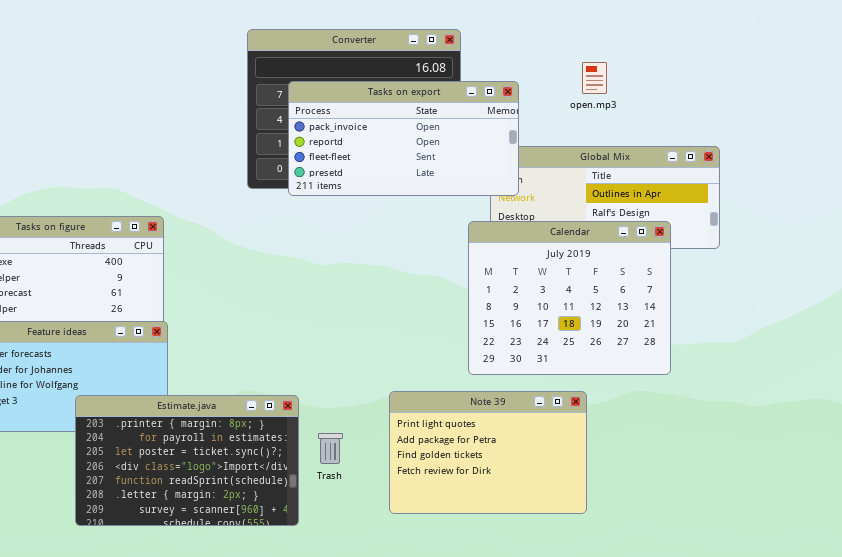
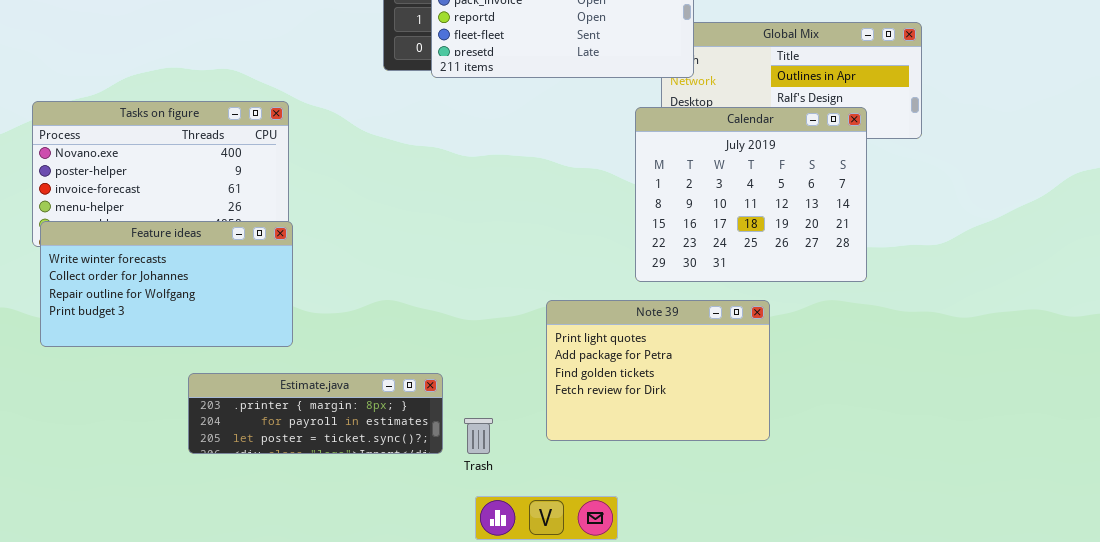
Estimate.java: [75,395,299,526] -> [188,373,443,454], resized
Trash: [318,433,343,464] -> [464,418,493,454], moved

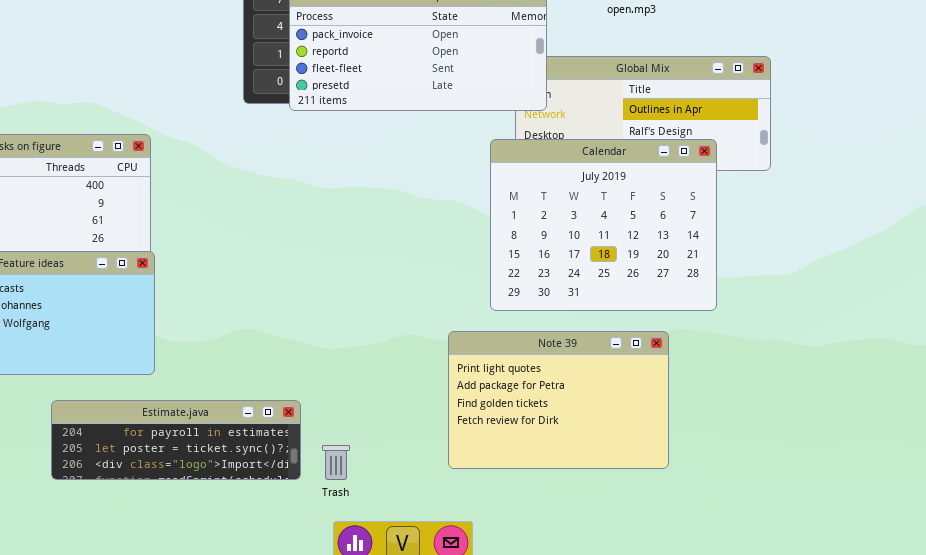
Note 39: [546,300,770,441] -> [448,331,669,469], moved
Estimate.java: [188,373,443,454] -> [51,400,301,480], scrolled down 1 row

